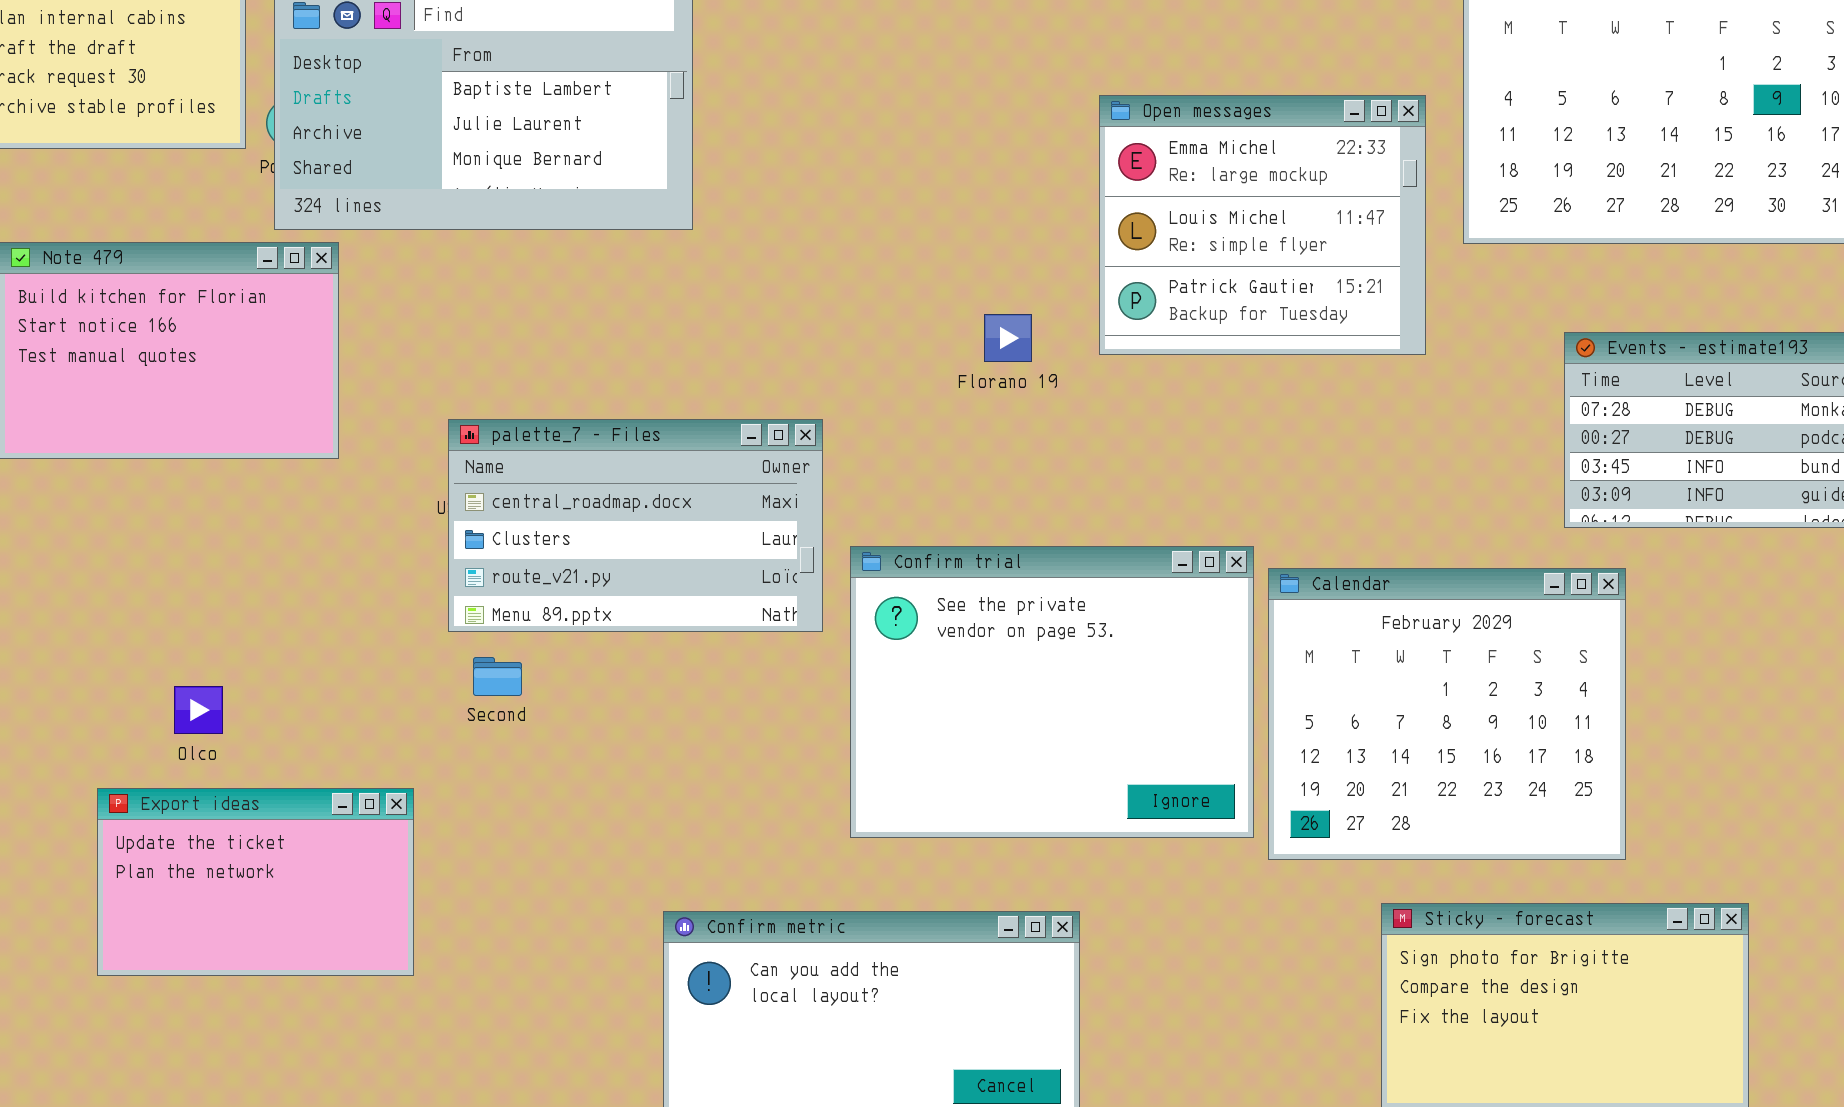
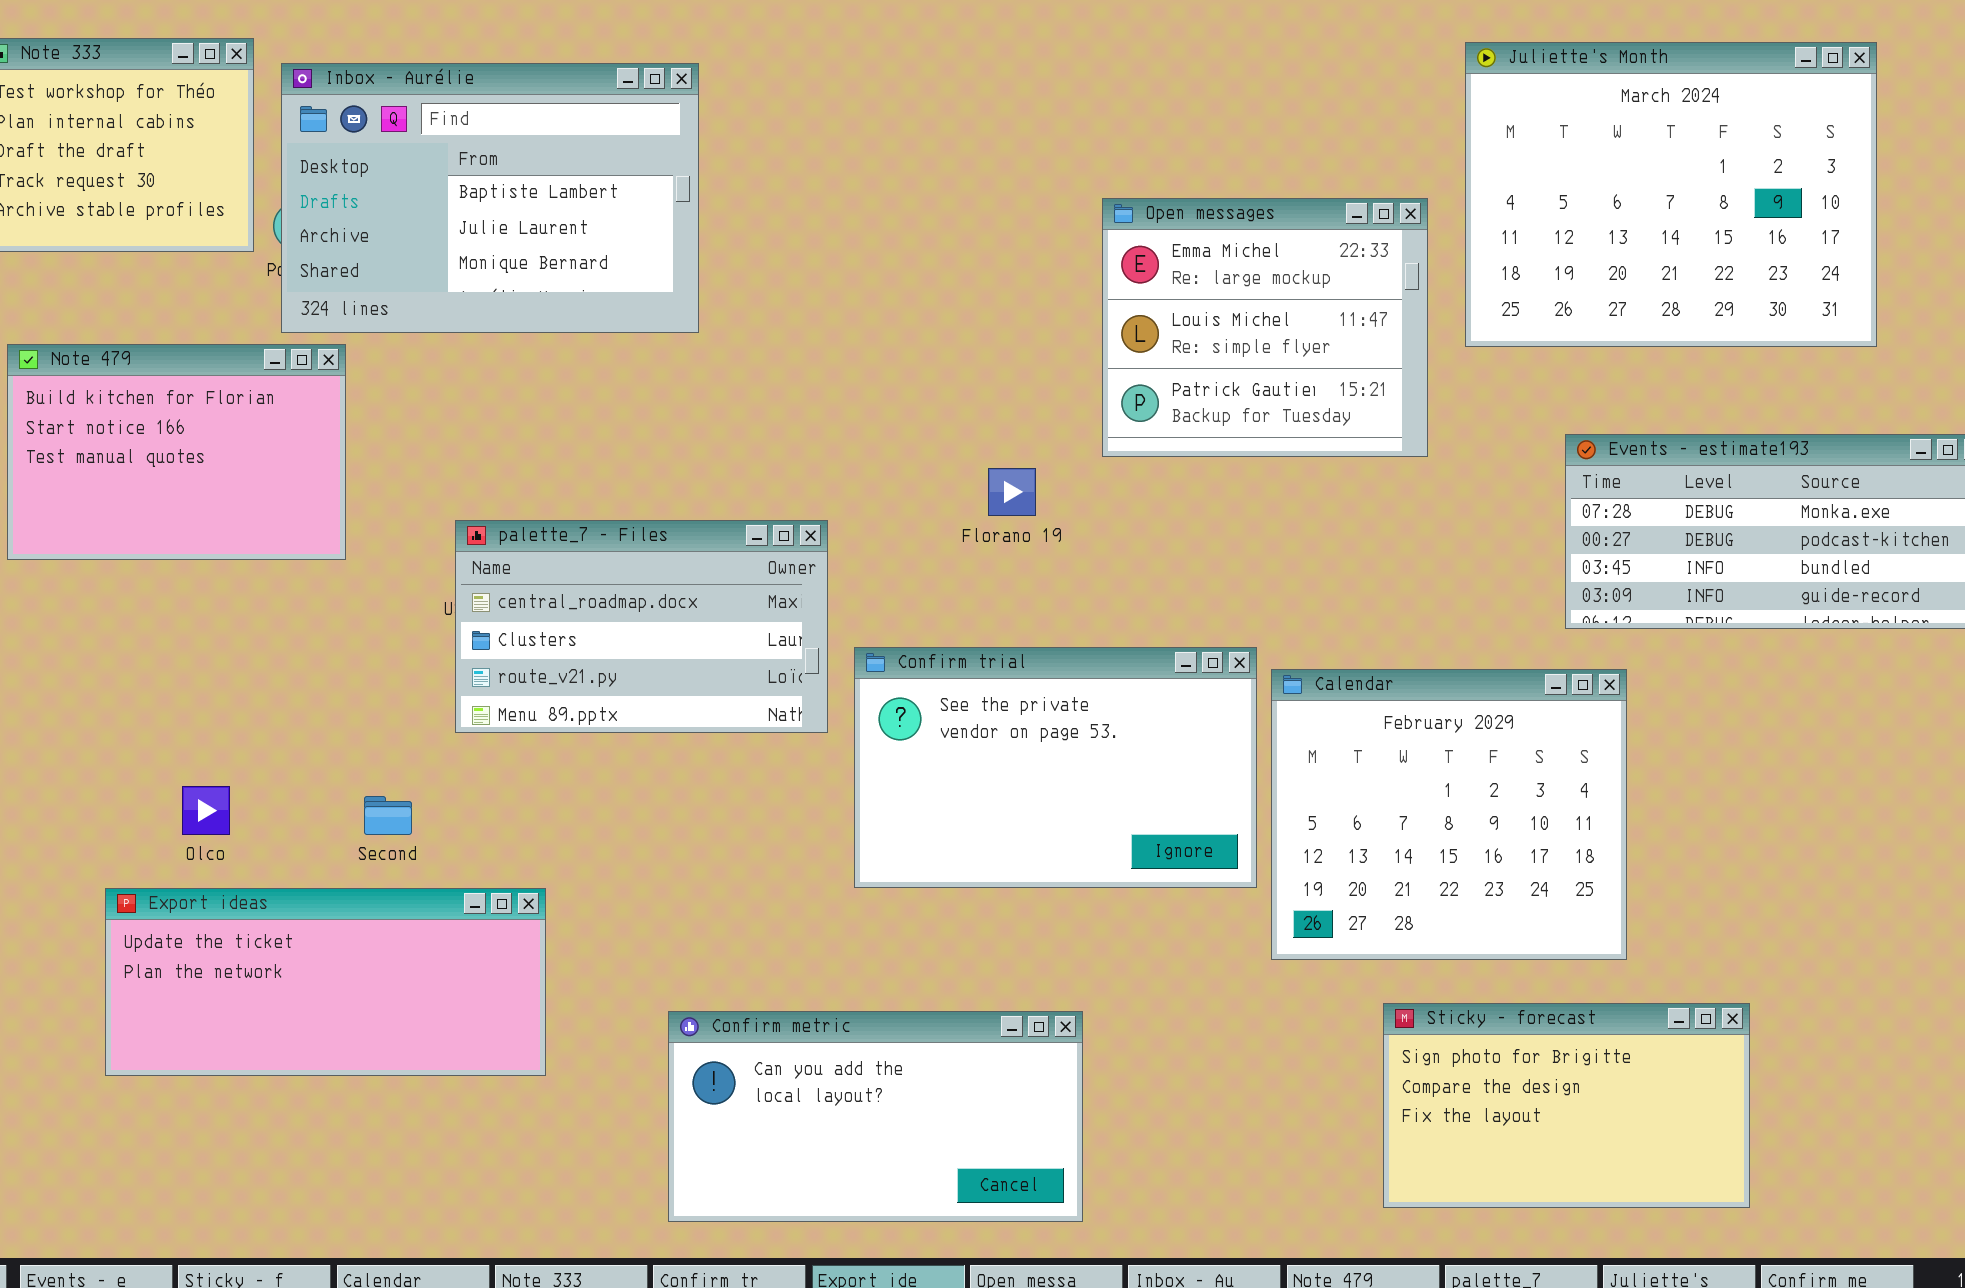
Florano 19: [984,314,1032,362] -> [988,468,1036,516], moved
Confirm trial: [850,546,1254,838] -> [854,647,1257,888], resized
Second: [473,657,522,696] -> [364,796,412,835], moved
Export ideas: [97,788,414,976] -> [105,888,546,1076], resized

